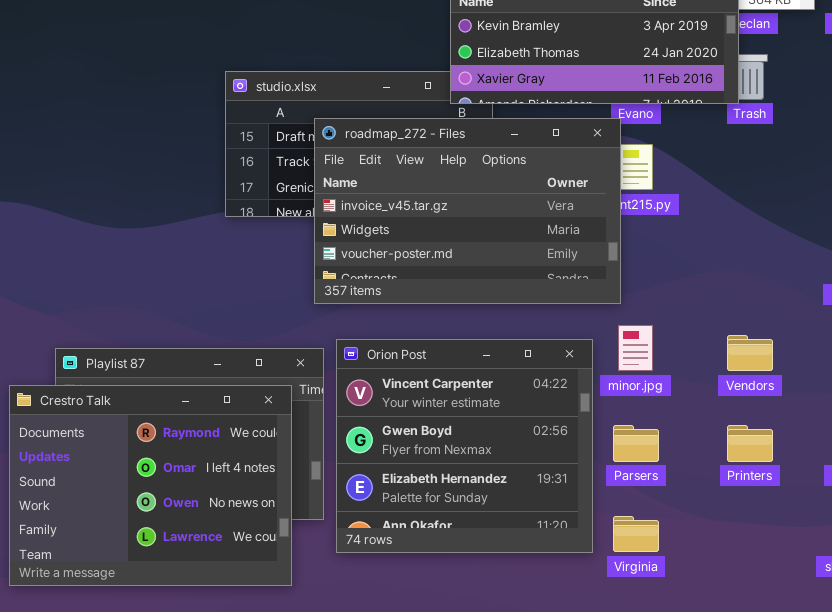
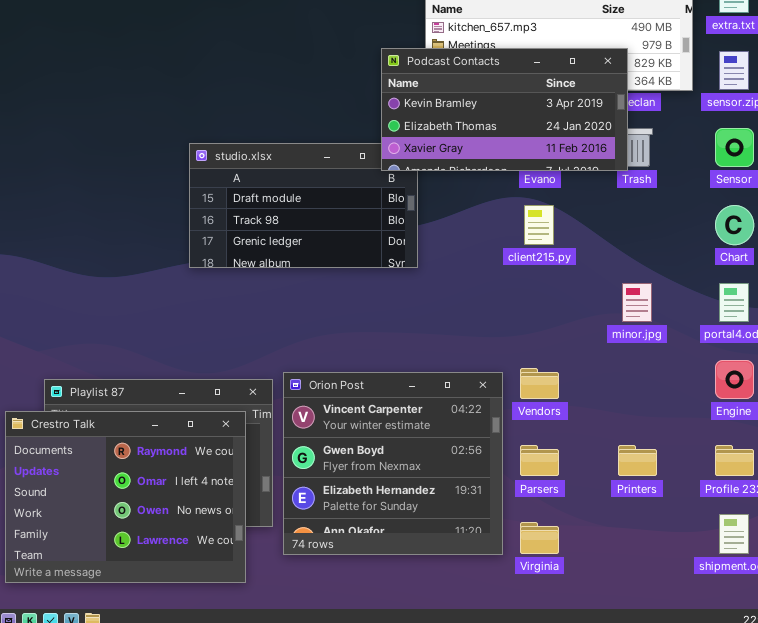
roadmap_272 - Files: [314,118,621,304] -> none, closed
minor.jpg: [618,325,653,371] -> [622,283,652,322], moved
Vendors: [727,335,773,371] -> [520,368,559,399], moved

